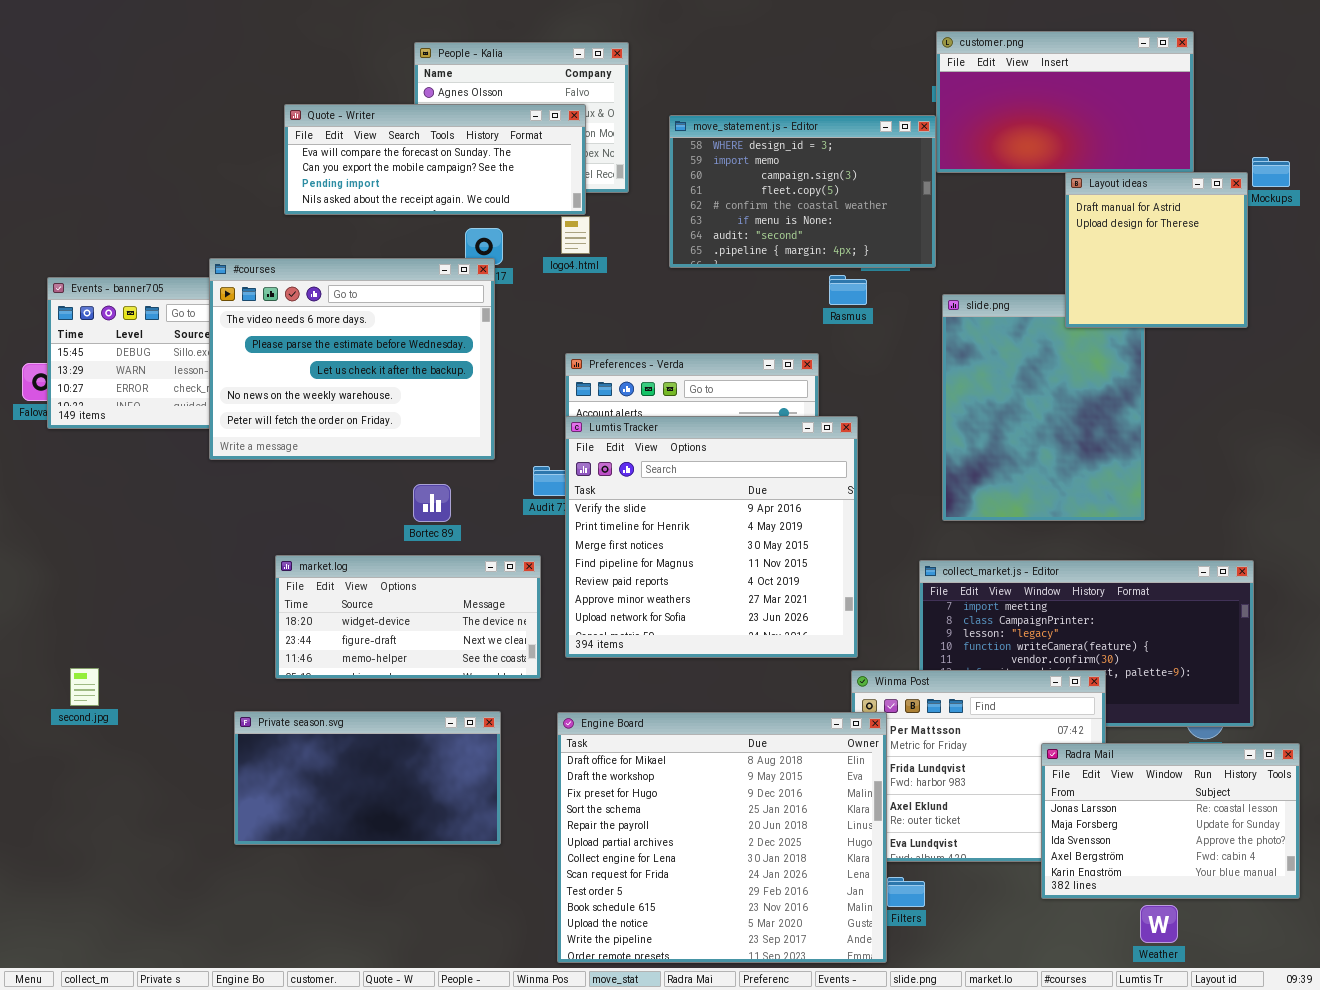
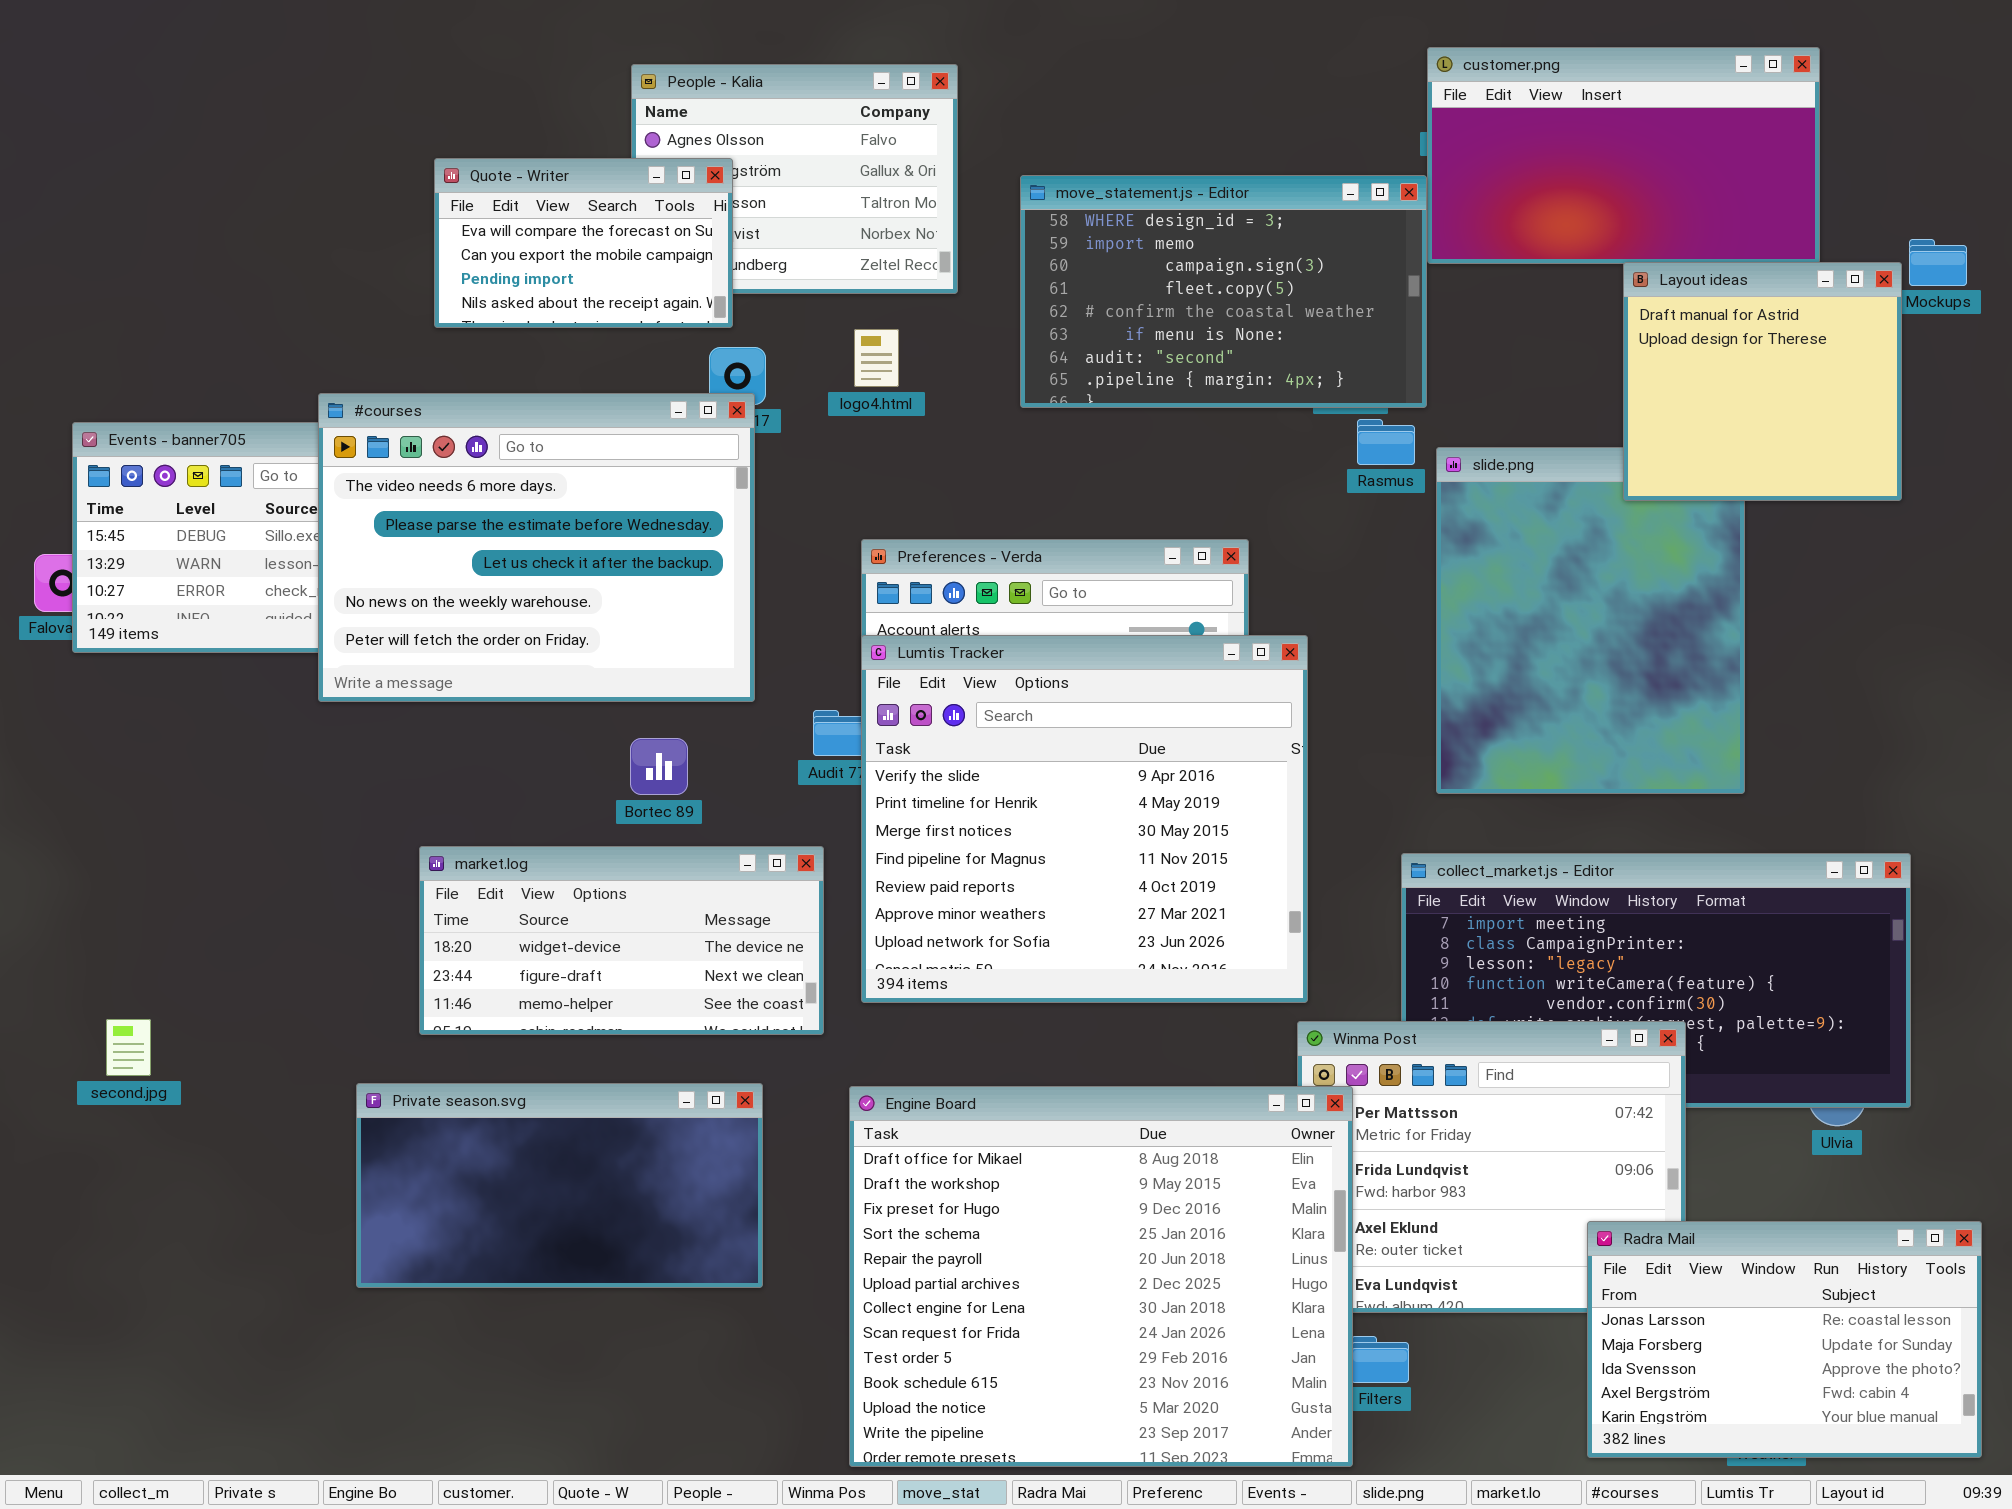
Quote - Writer: [284,104,586,215] -> [434,158,733,328], resized
Rasmus: [829,275,867,305] -> [1357,419,1415,465], moved
Radra Mail: [1041,743,1300,899] -> [1587,1221,1982,1458], moved

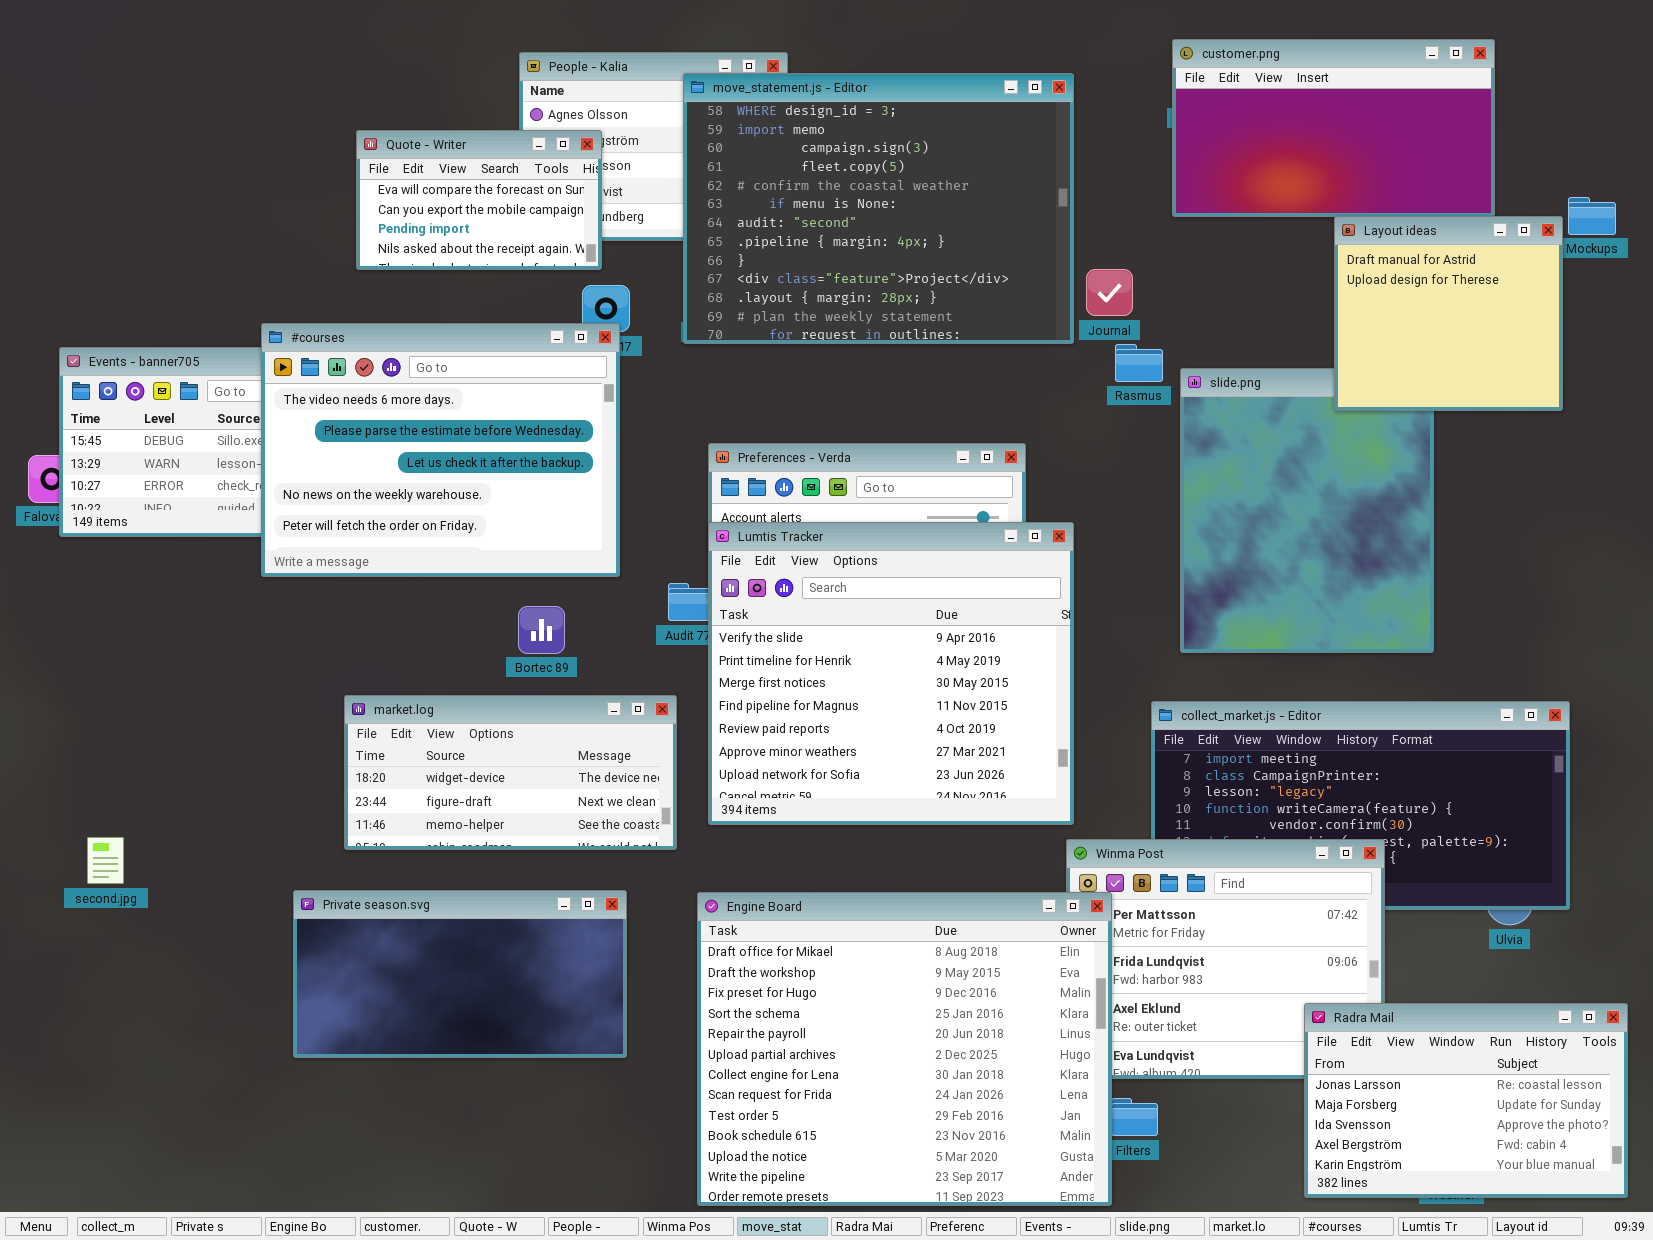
move_statement.js - Editor: [1020,175,1427,408] -> [683,73,1074,344], moved, resized

